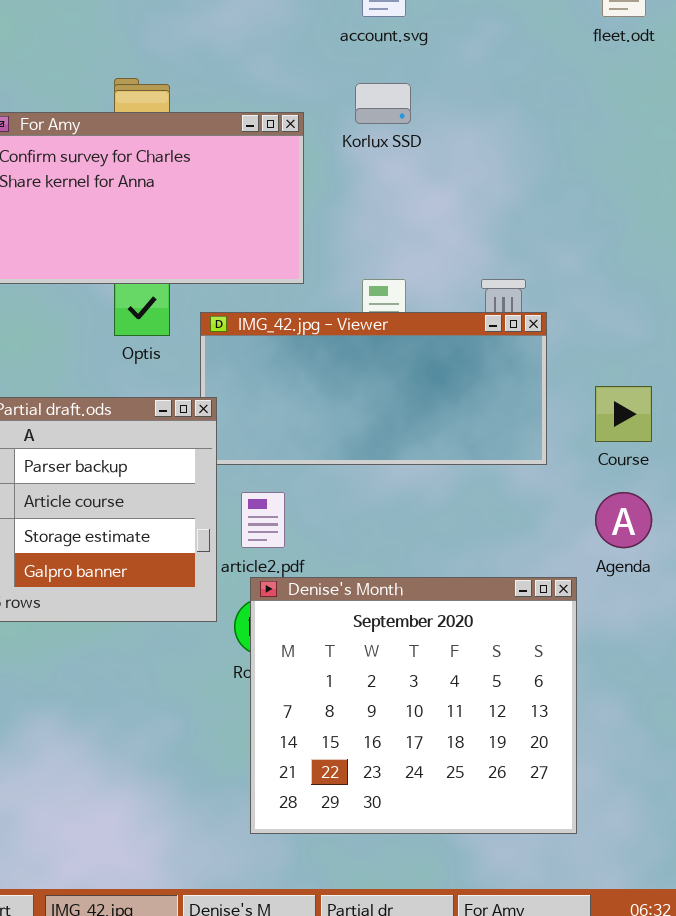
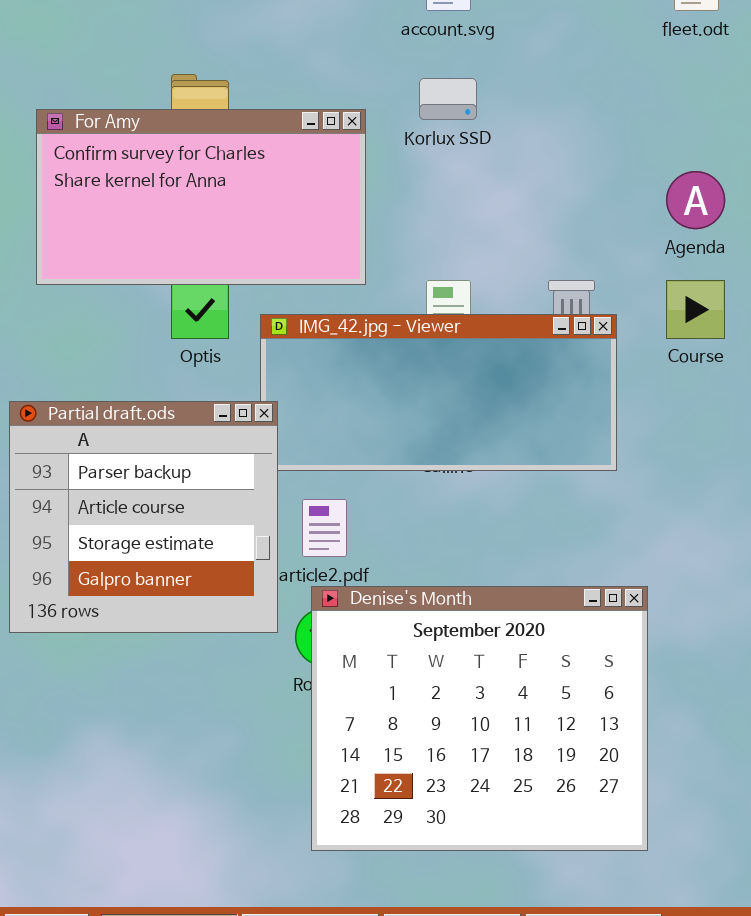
Course: [595,386,652,442] -> [666,280,725,339], moved
Agenda: [595,492,652,548] -> [666,171,725,229], moved

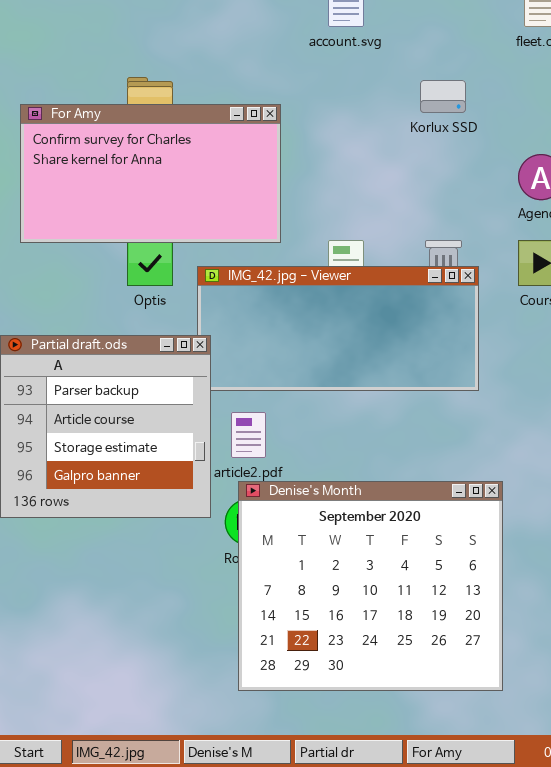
Korlux SSD: [419,78,477,120] -> [420,80,466,113], moved

